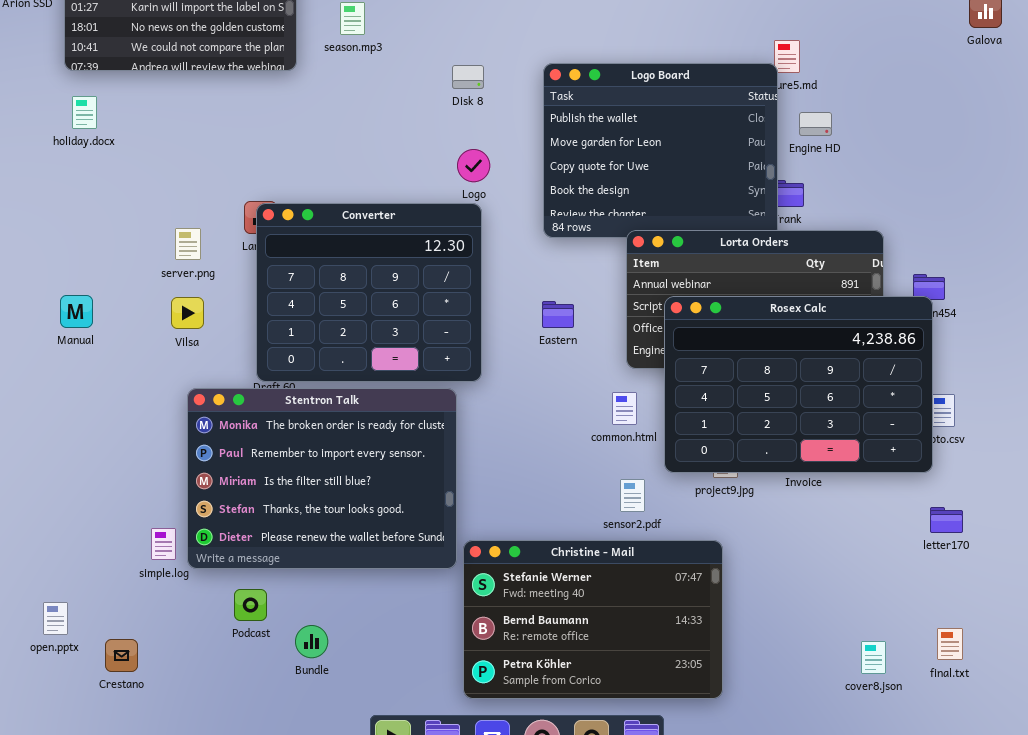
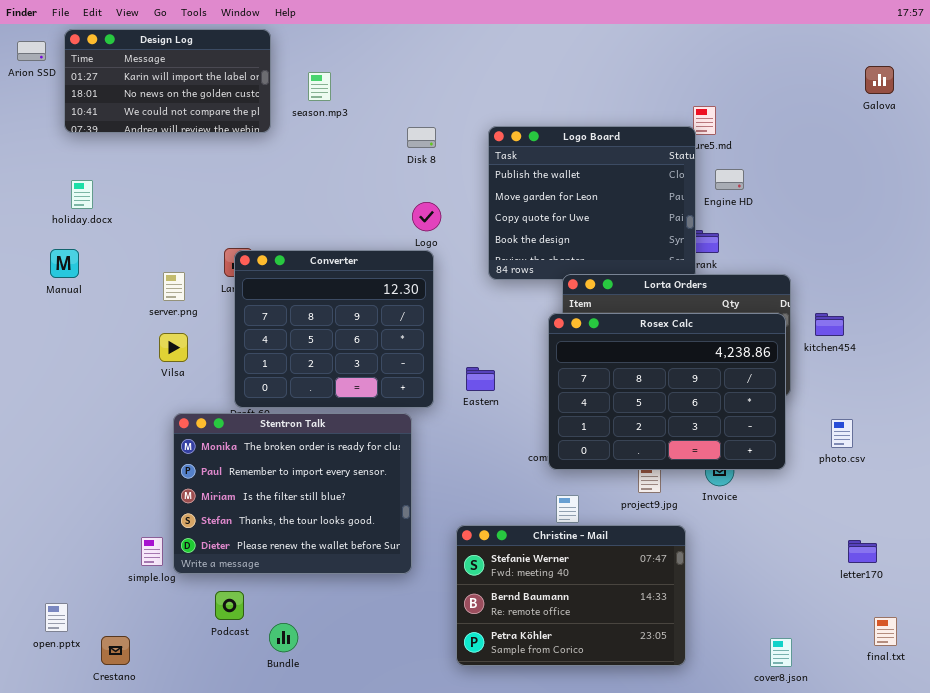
holiday.docx: [72,96,97,129] -> [71,180,93,209], moved
Manual: [60,295,93,328] -> [50,249,79,278], moved
Rosex Calc: [664,296,933,473] -> [548,313,786,470], moved
Eastern: [542,301,574,328] -> [466,367,495,391], moved
letter170: [930,507,963,533] -> [848,540,877,563], moved
Christine - Mail: [463,540,723,699] -> [456,525,686,666], moved
final.txt: [937,628,963,660] -> [874,617,897,646], moved

